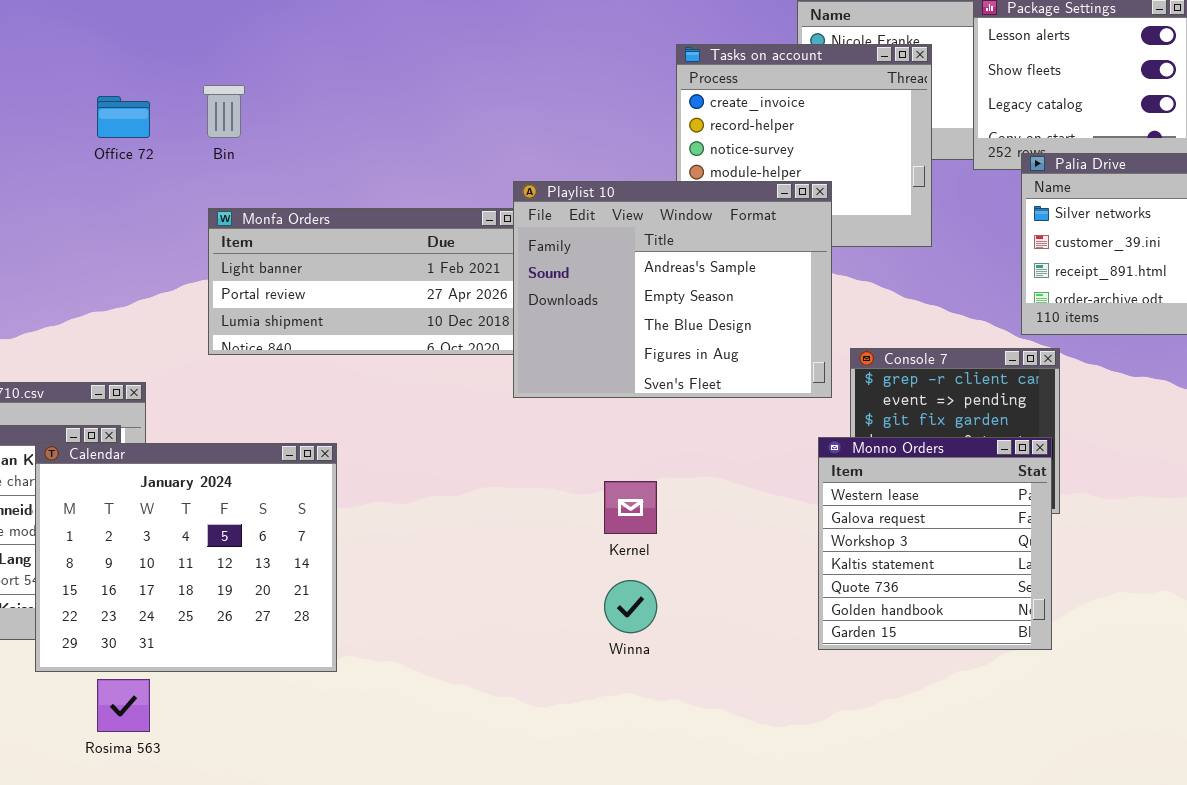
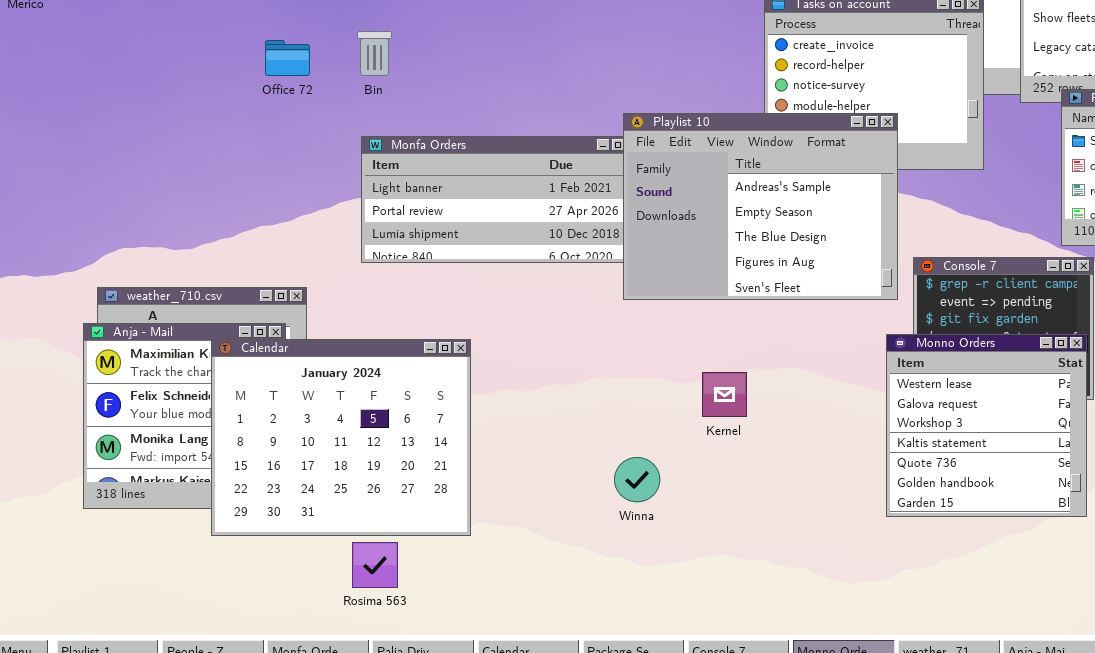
Winna: [604,580,657,633] -> [614,457,660,502], moved
Rosima 563: [97,679,150,732] -> [352,542,398,588], moved

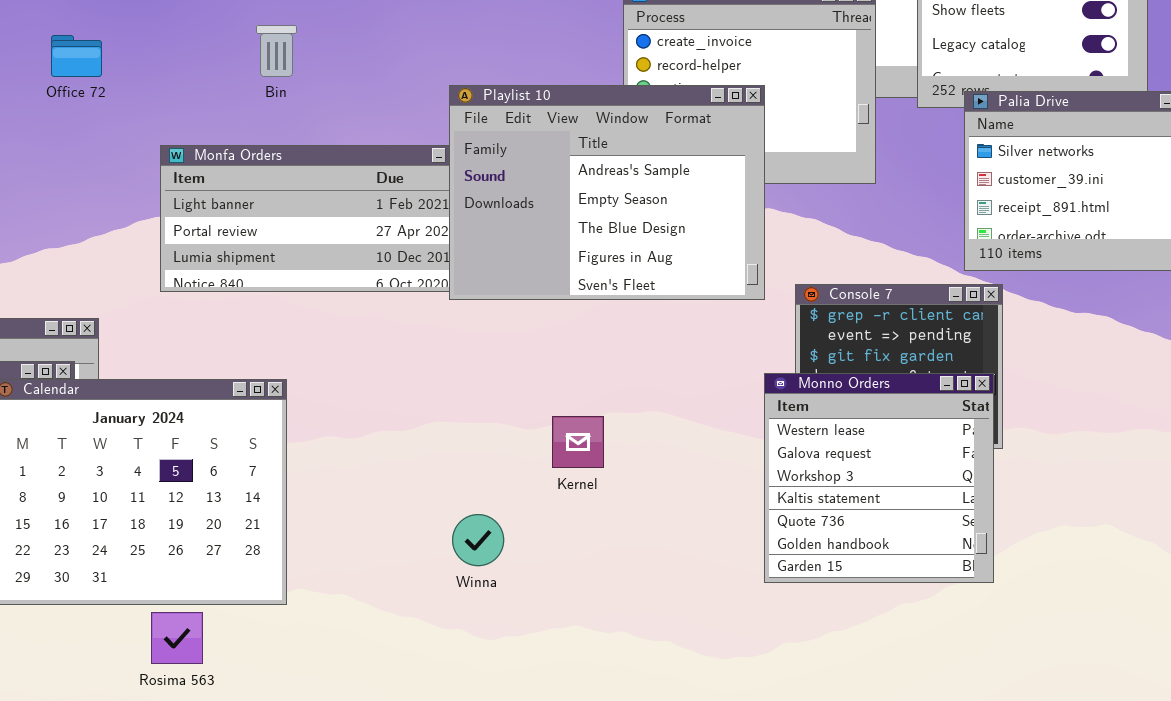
Bin: [357,31,392,76] -> [256,25,297,77], moved
Playlist 10: [623,113,898,300] -> [449,85,765,300], moved

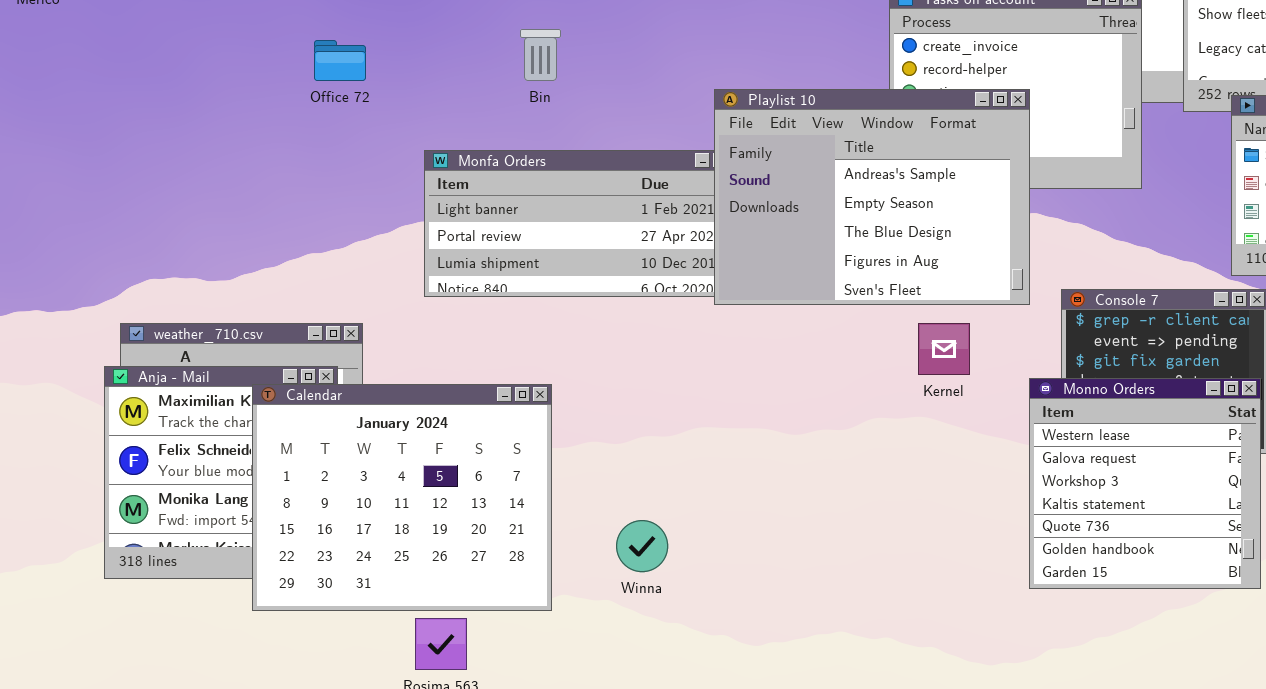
Kernel: [552,416,604,468] -> [918,323,970,375], moved
Winna: [452,514,504,566] -> [616,520,668,572], moved

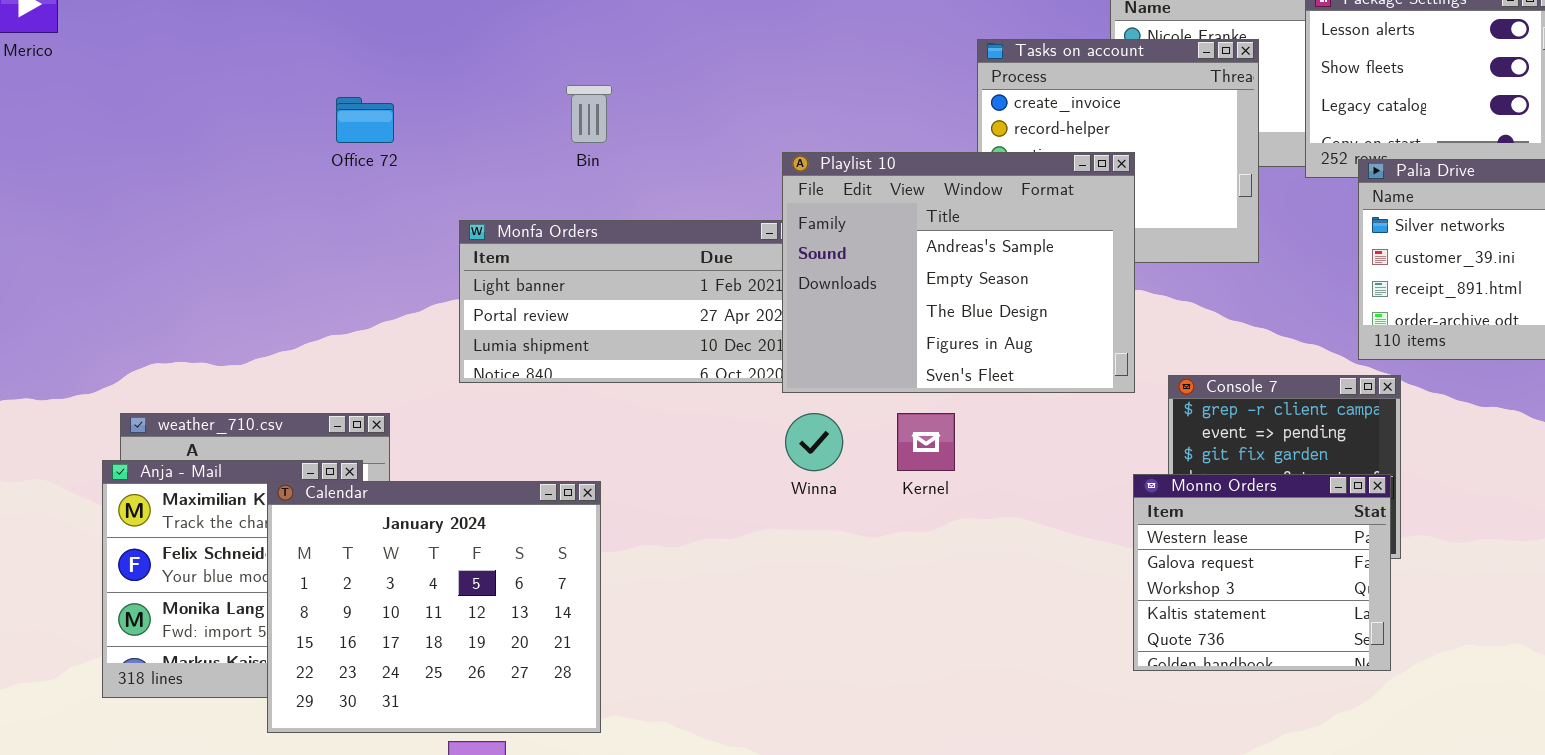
Kernel: [918,323,970,375] -> [897,413,955,471], moved
Monno Orders: [1029,378,1261,589] -> [1133,474,1391,671], resized
Winna: [616,520,668,572] -> [785,413,843,471], moved

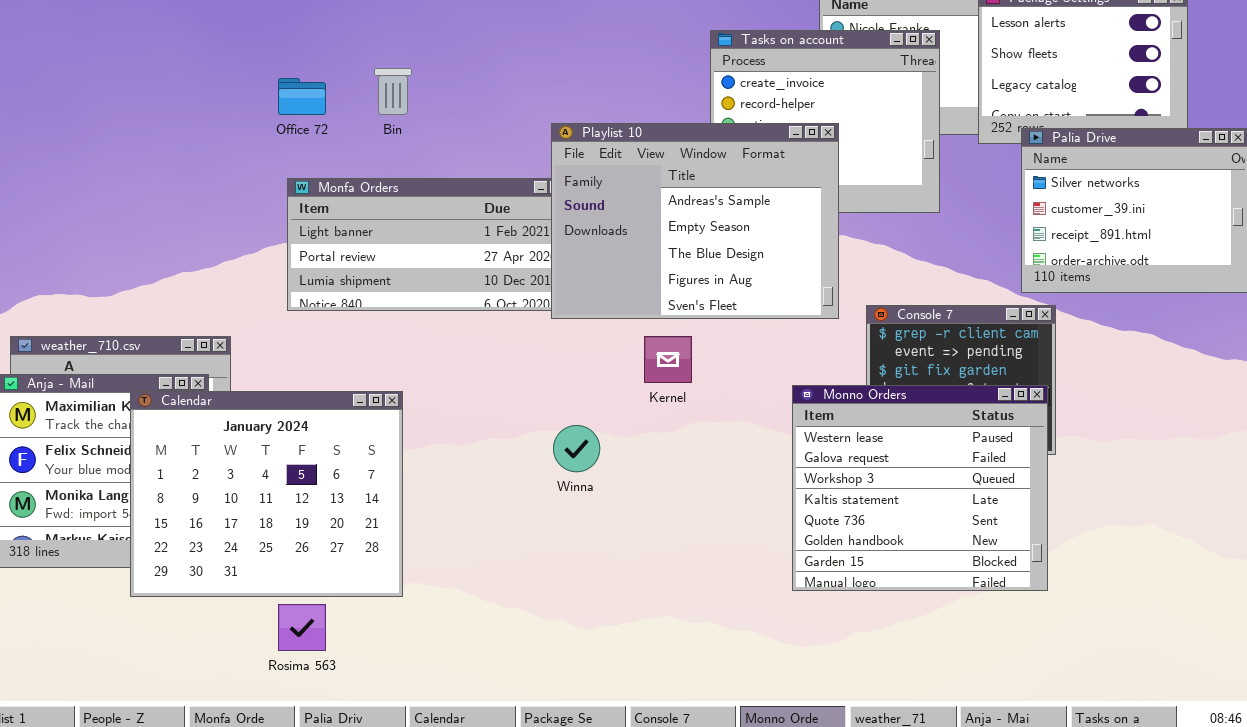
Office 72: [336,97,394,143] -> [278,78,326,115], moved
Winna: [785,413,843,471] -> [553,425,600,472], moved
Monno Orders: [1133,474,1391,671] -> [792,385,1048,591], resized

